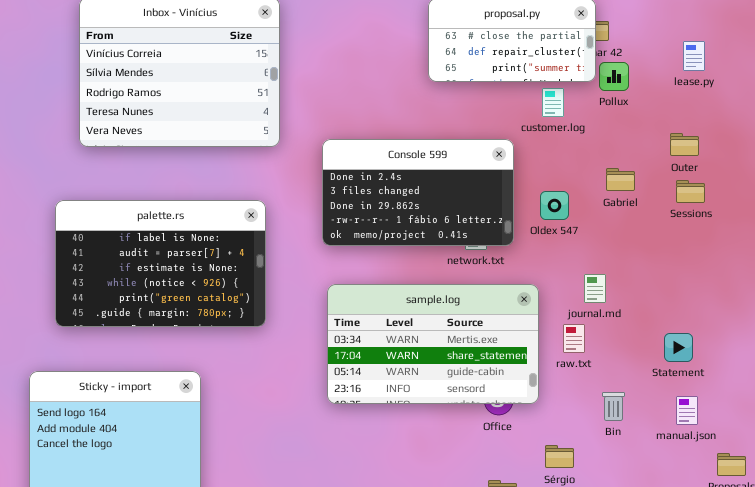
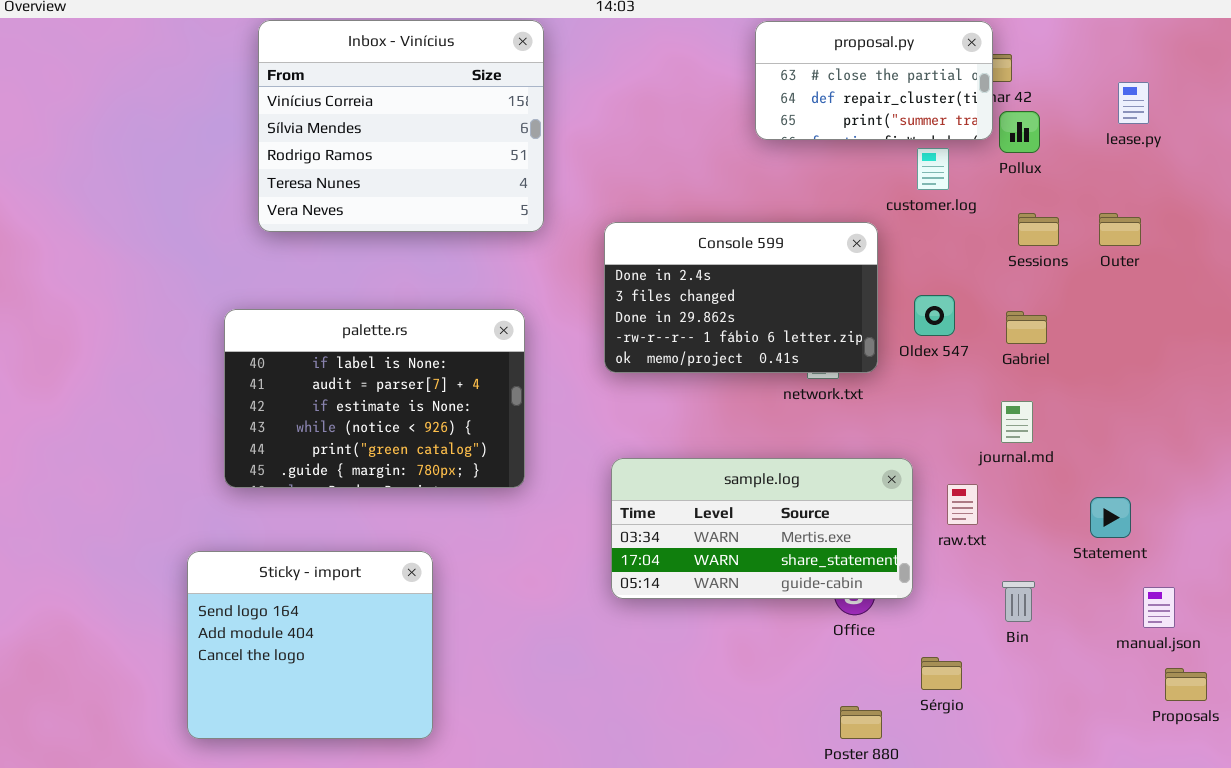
Gabriel: [606,168,635,191] -> [1006,311,1047,344], moved
Sessions: [676,180,705,203] -> [1018,213,1059,246], moved
journal.md: [584,274,606,303] -> [1001,401,1033,443], moved
sample.log: [327,284,539,404] -> [611,458,913,599], resized
manual.json: [676,396,698,425] -> [1143,587,1175,628], moved

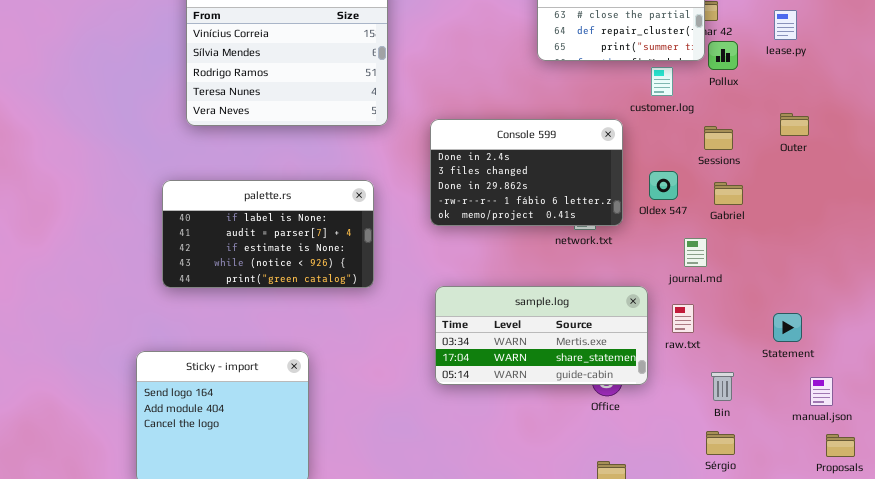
lease.py: [1118,82,1149,124] -> [774,10,797,40], moved
Sessions: [1018,213,1059,246] -> [704,126,733,150], moved
palette.rs: [224,309,525,488] -> [162,180,374,288], resized
journal.md: [1001,401,1033,443] -> [684,238,707,267], moved
Sérgio: [921,657,962,690] -> [706,431,735,455], moved

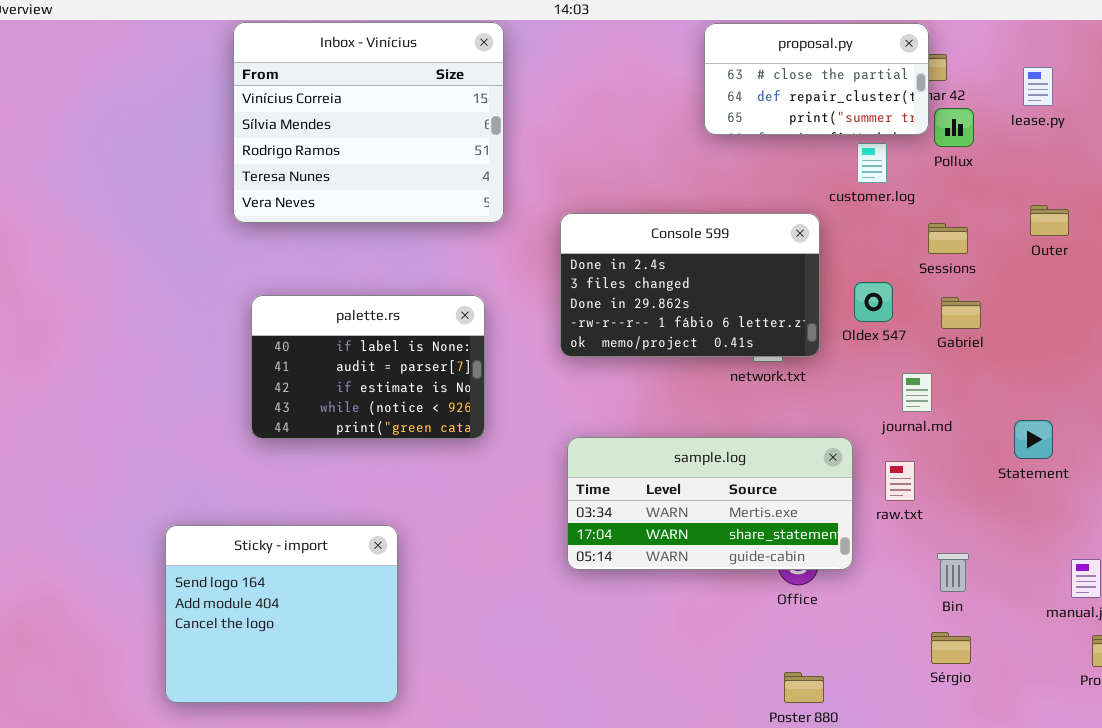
palette.rs: [162,180,374,288] -> [251,295,485,439], resized
Statement: [773,313,802,342] -> [1014,420,1053,459], moved

